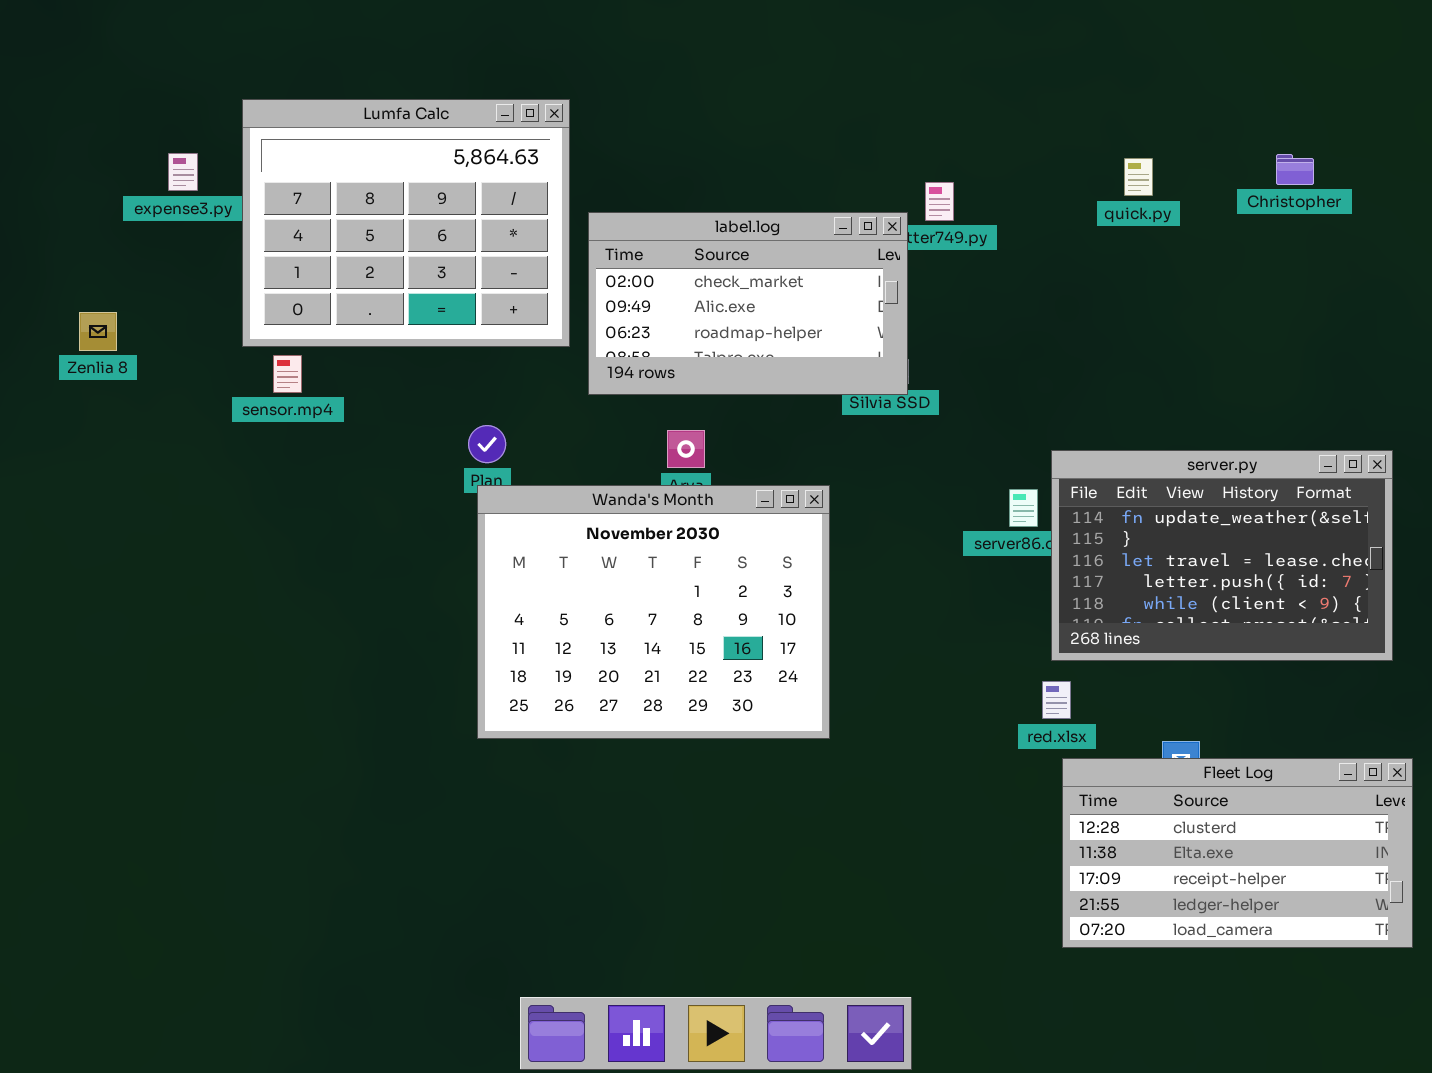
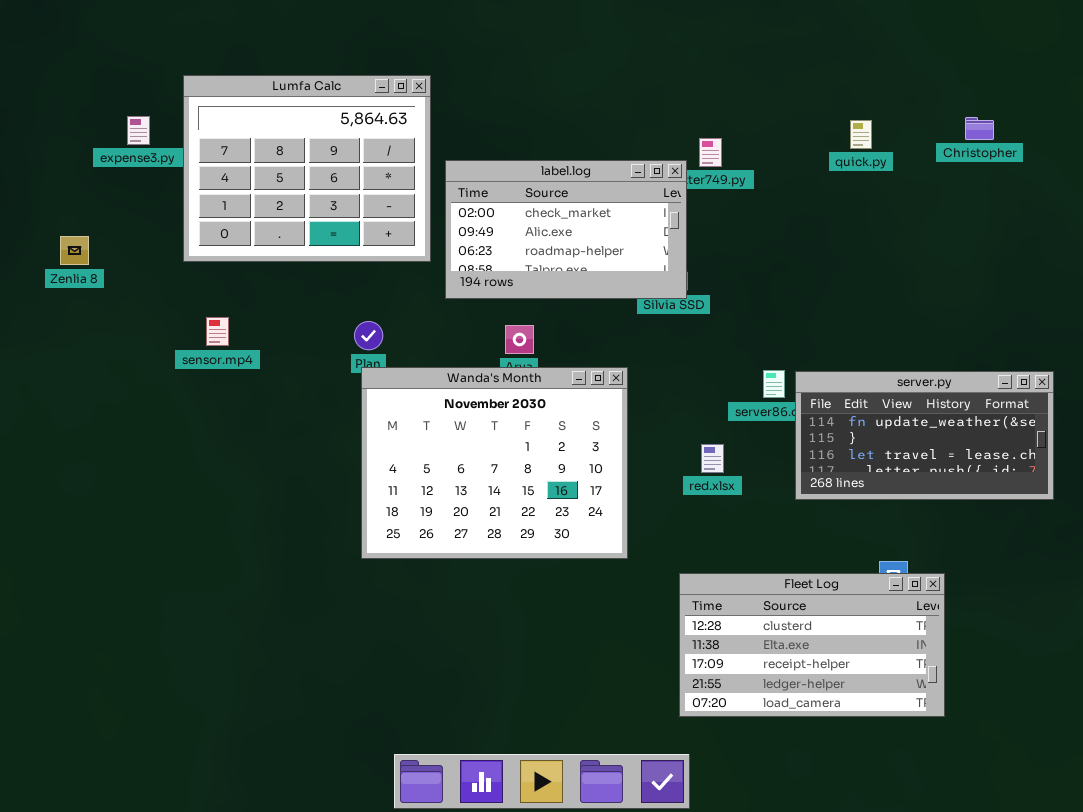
sensor.mp4: [273,355,302,393] -> [206,317,229,346], moved
server.py: [1051,450,1393,661] -> [795,371,1054,500], resized
red.xlsx: [1042,681,1071,719] -> [701,444,724,473], moved
Fleet Log: [1062,758,1413,948] -> [679,573,945,717], moved

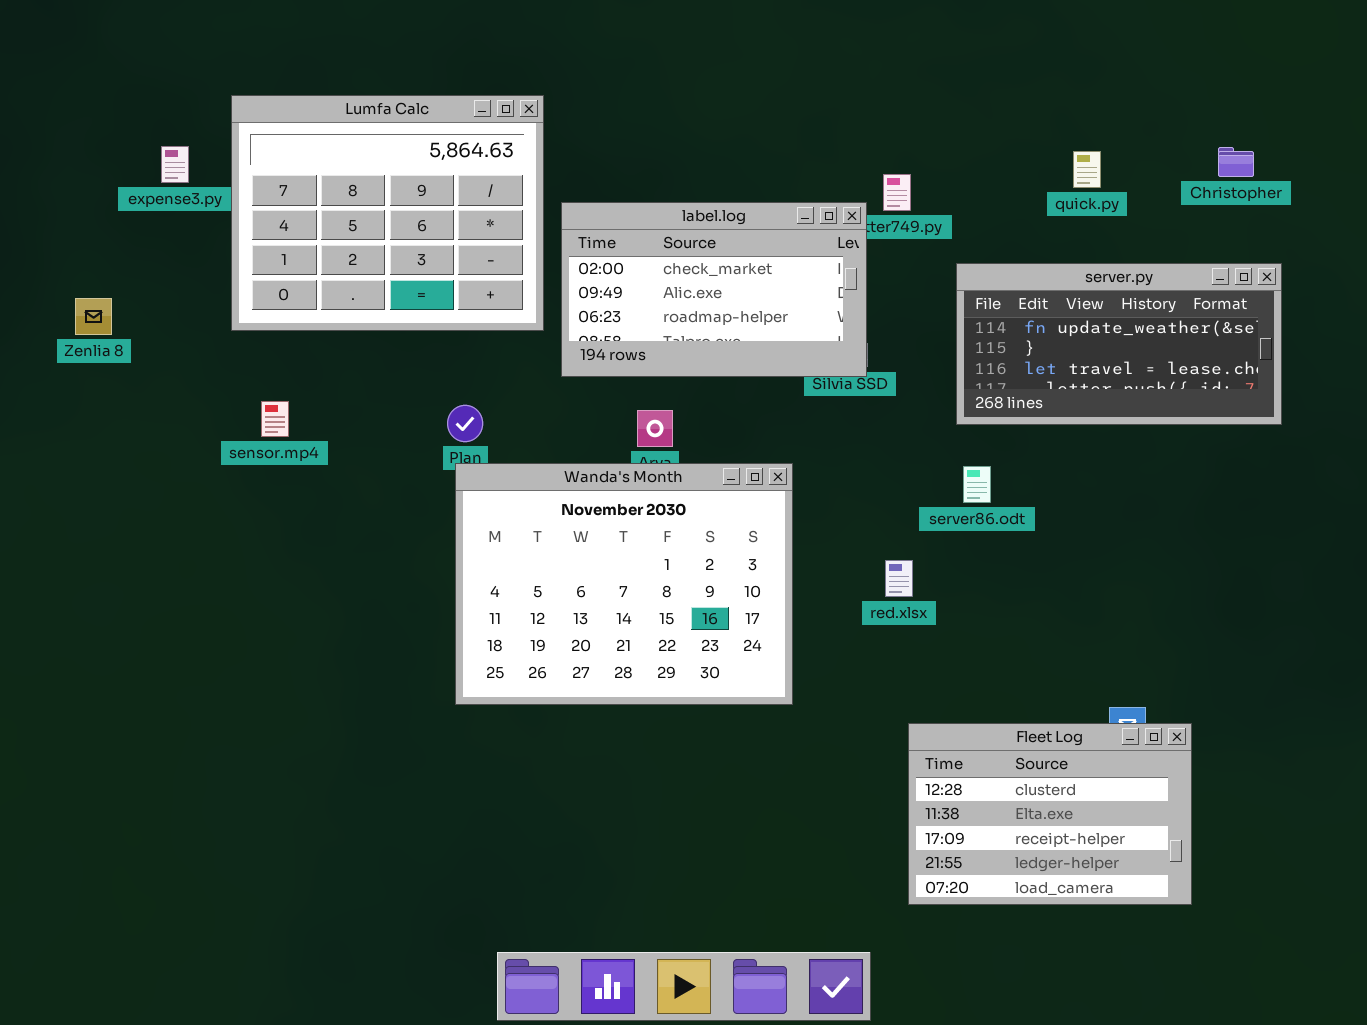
server.py: [795,371,1054,500] -> [956,263,1282,425], moved
Fleet Log: [679,573,945,717] -> [908,723,1192,905], resized

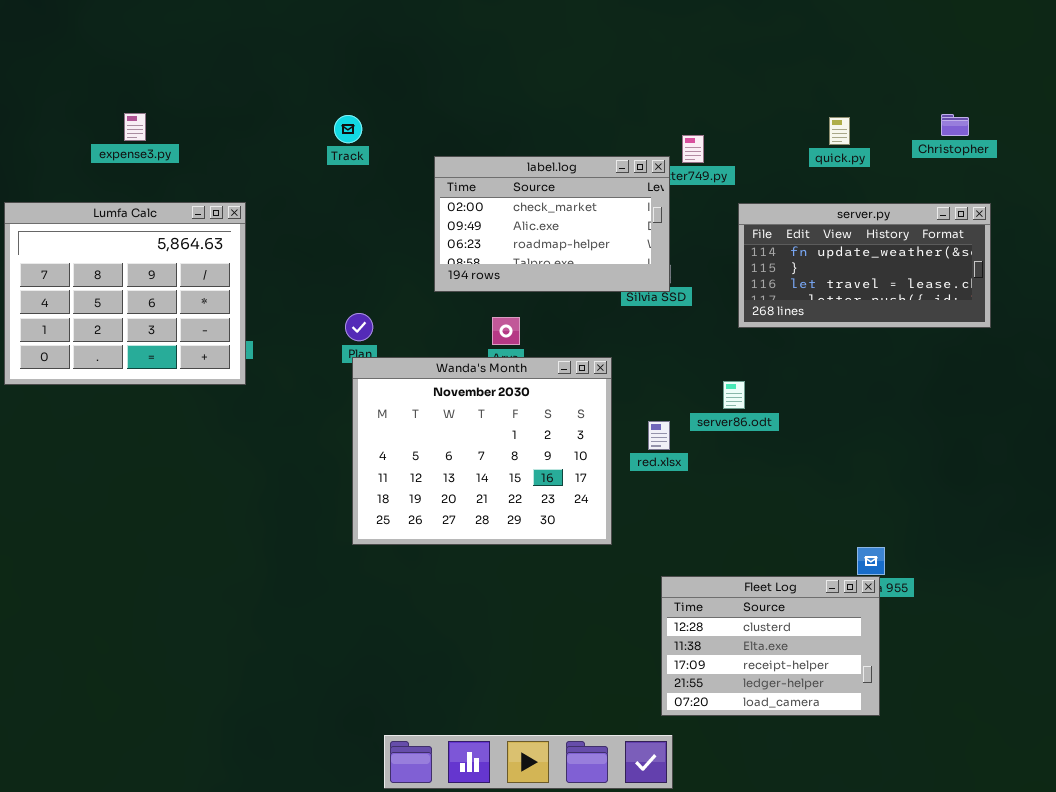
Lumfa Calc: [231,95,544,331] -> [4,202,246,385], moved
server86.odt: [963,466,991,503] -> [723,381,745,409], moved
red.xlsx: [885,560,913,597] -> [648,421,670,450], moved
Fleet Log: [908,723,1192,905] -> [661,576,880,716], moved

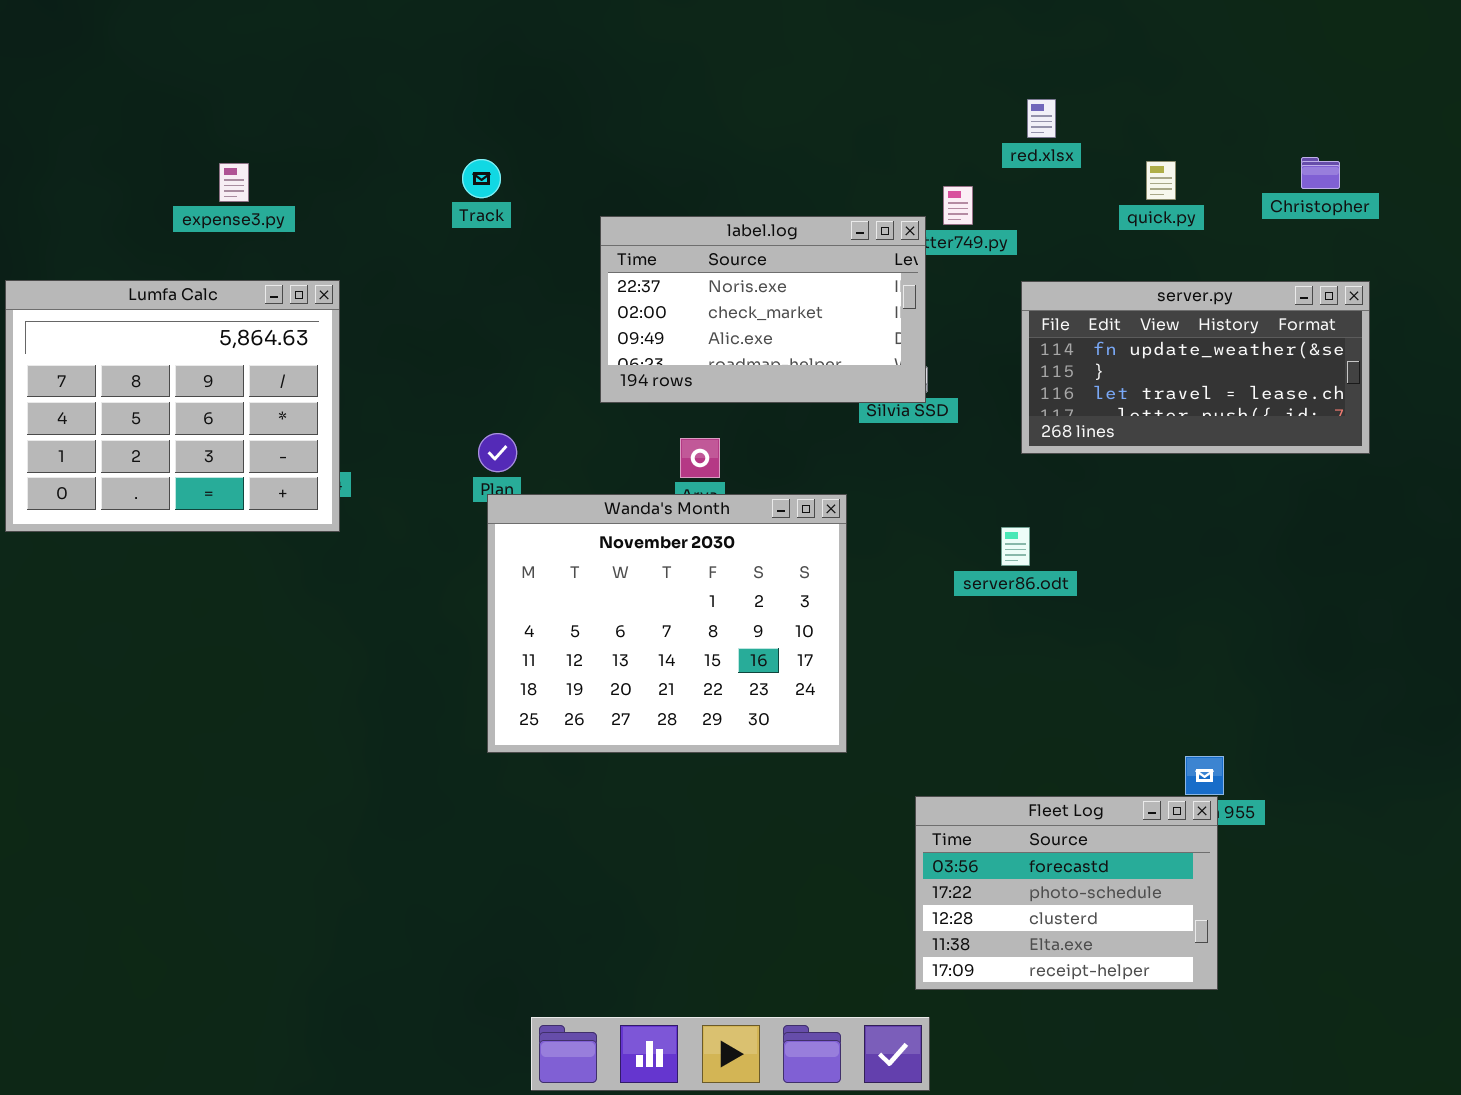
expense3.py: [124,113,146,141] -> [219,163,249,202], moved
label.log: [434,156,670,292] -> [600,216,926,403], scrolled up 1 row
red.xlsx: [648,421,670,450] -> [1027,99,1056,138], moved
Fleet Log: [661,576,880,716] -> [915,796,1218,990], scrolled up 2 rows

